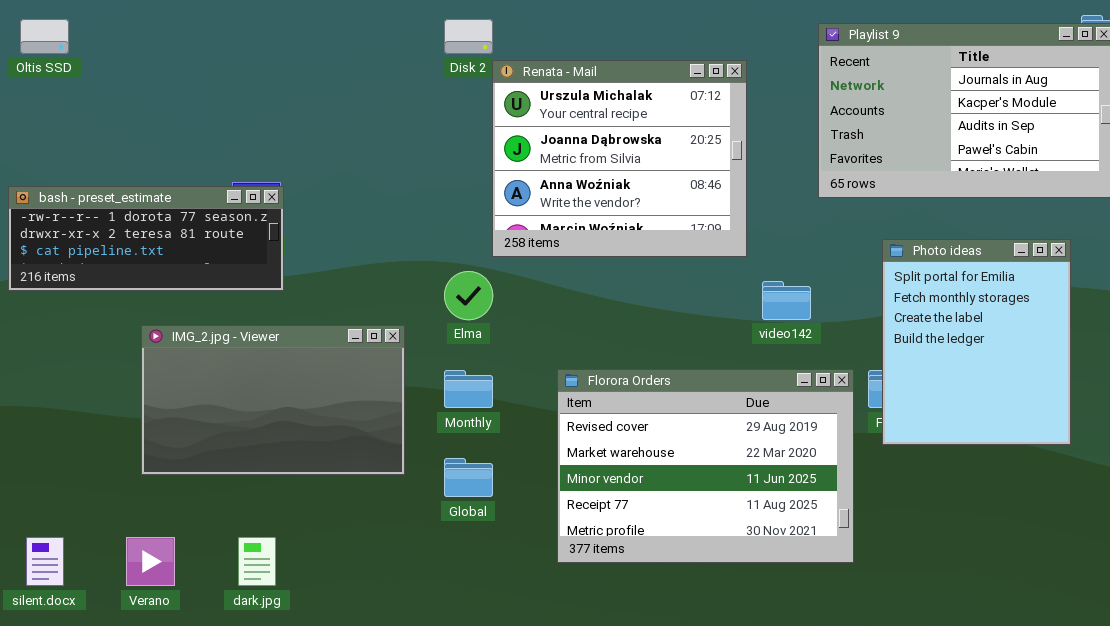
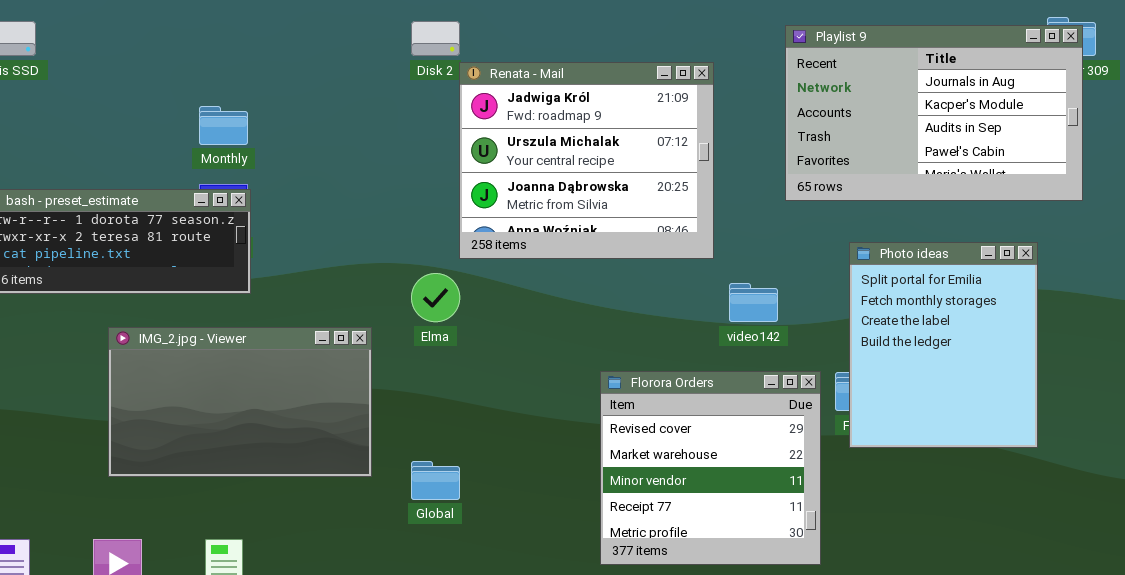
Renata - Mail: [492,60,747,257] -> [459,62,714,259], scrolled up 1 row
Florora Orders: [557,369,854,563] -> [600,371,821,565], resized
Monthly: [444,370,493,408] -> [199,106,248,145], moved

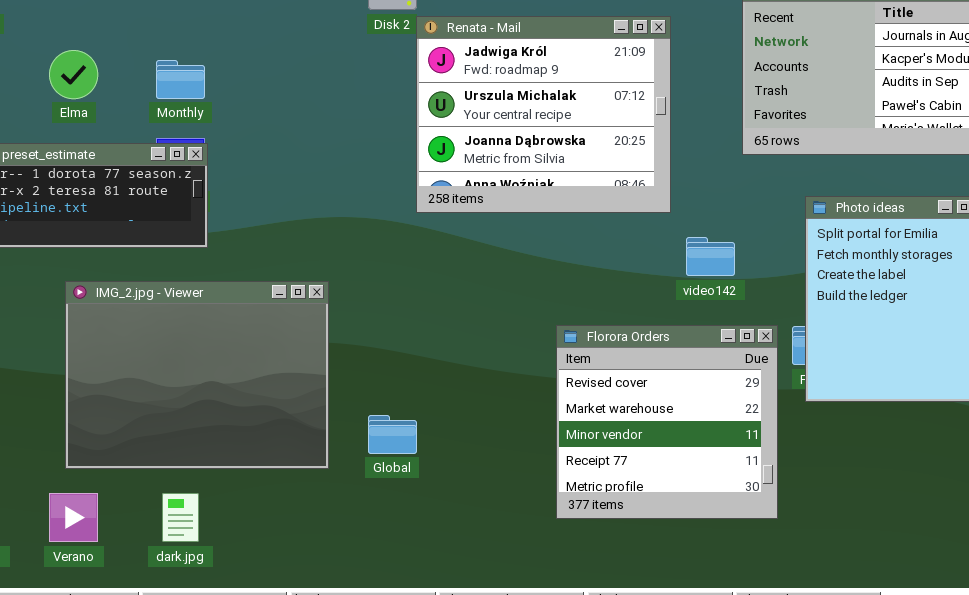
Elma: [411,273,460,322] -> [49,50,98,99], moved
IMG_2.jpg - Viewer: [108,327,372,477] -> [65,281,329,469], resized

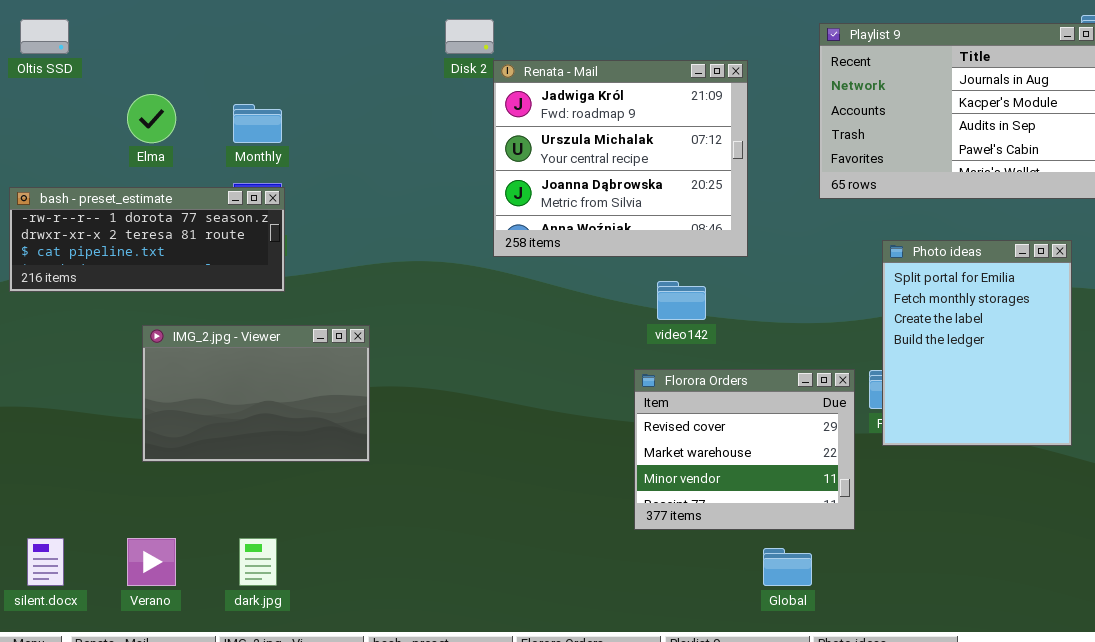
video142: [686,237,735,276] -> [657,281,706,320], moved
IMG_2.jpg - Viewer: [65,281,329,469] -> [142,325,370,462], resized
Florora Orders: [556,325,778,519] -> [634,369,855,530], resized
Global: [368,415,417,454] -> [763,548,812,586], moved

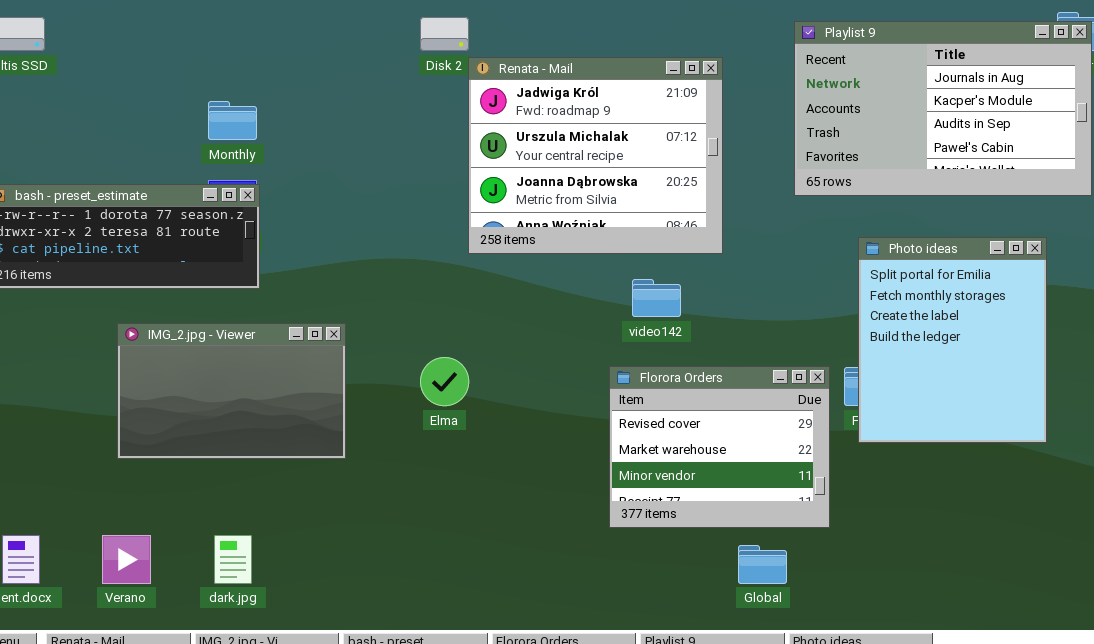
Elma: [127,94,176,143] -> [420,357,469,406], moved

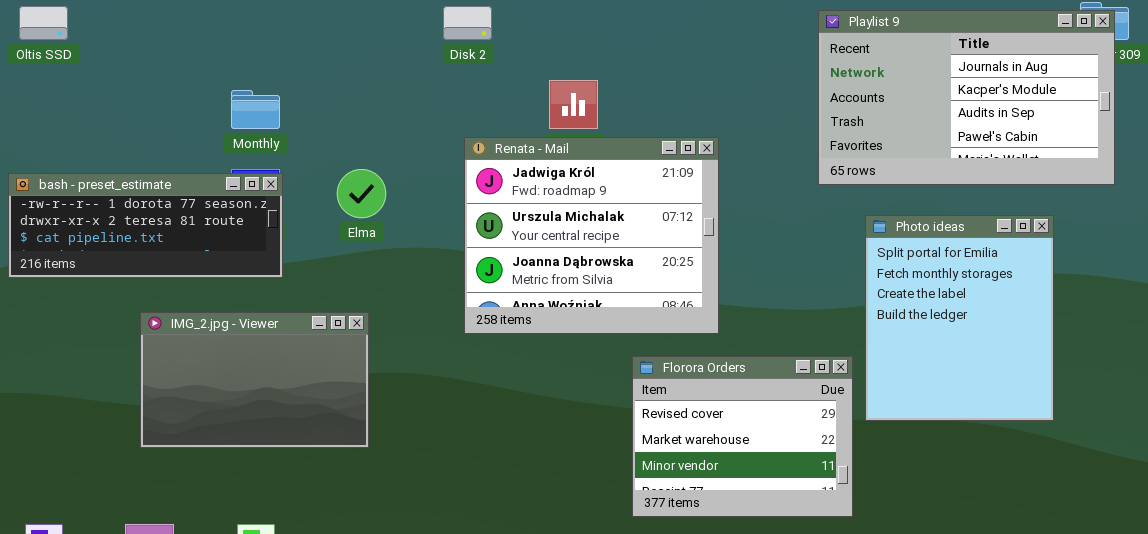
Renata - Mail: [468,57,723,254] -> [464,137,719,334], moved
Photo ideas: [858,237,1047,443] -> [865,215,1054,421], moved
Elma: [420,357,469,406] -> [337,169,386,218], moved

